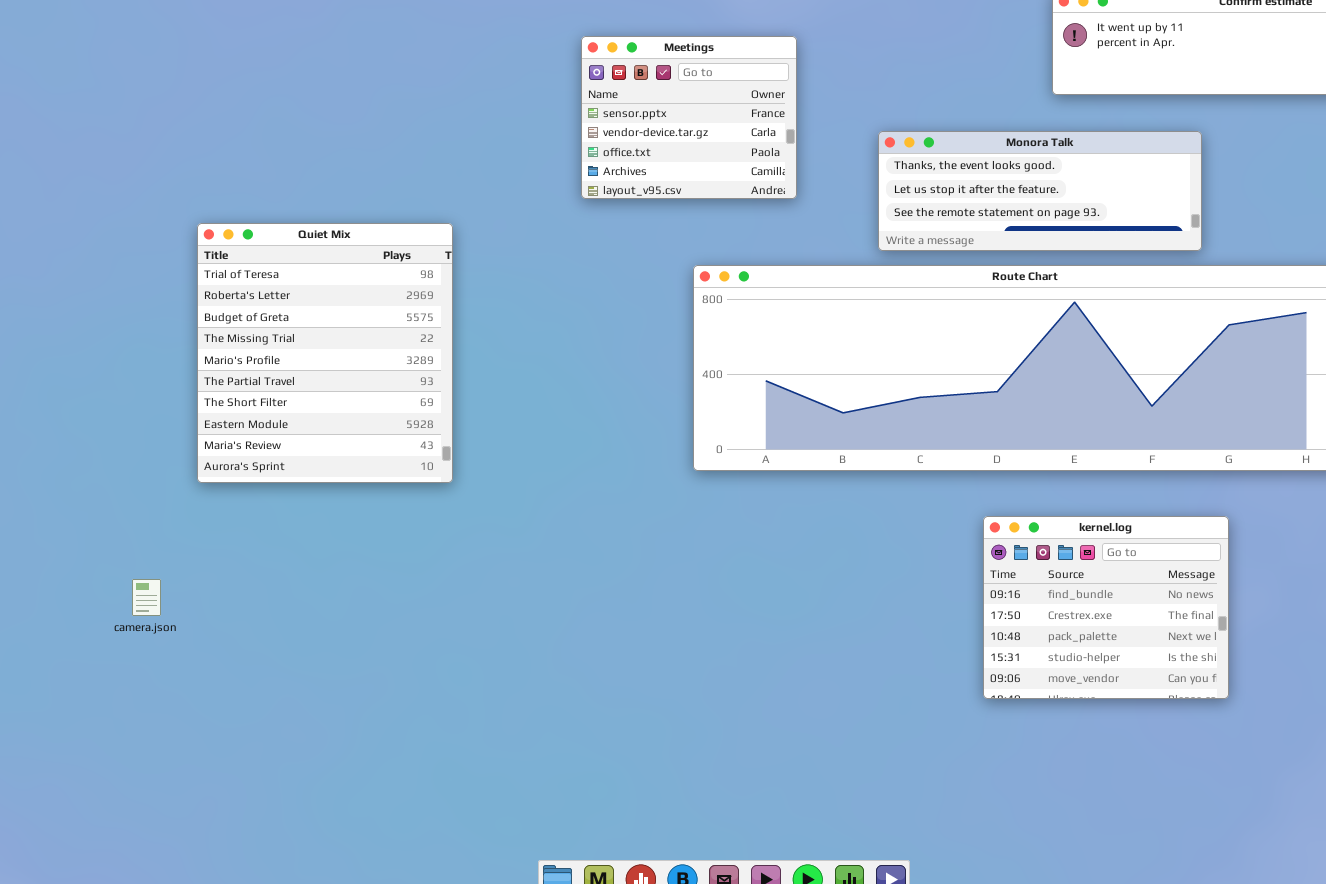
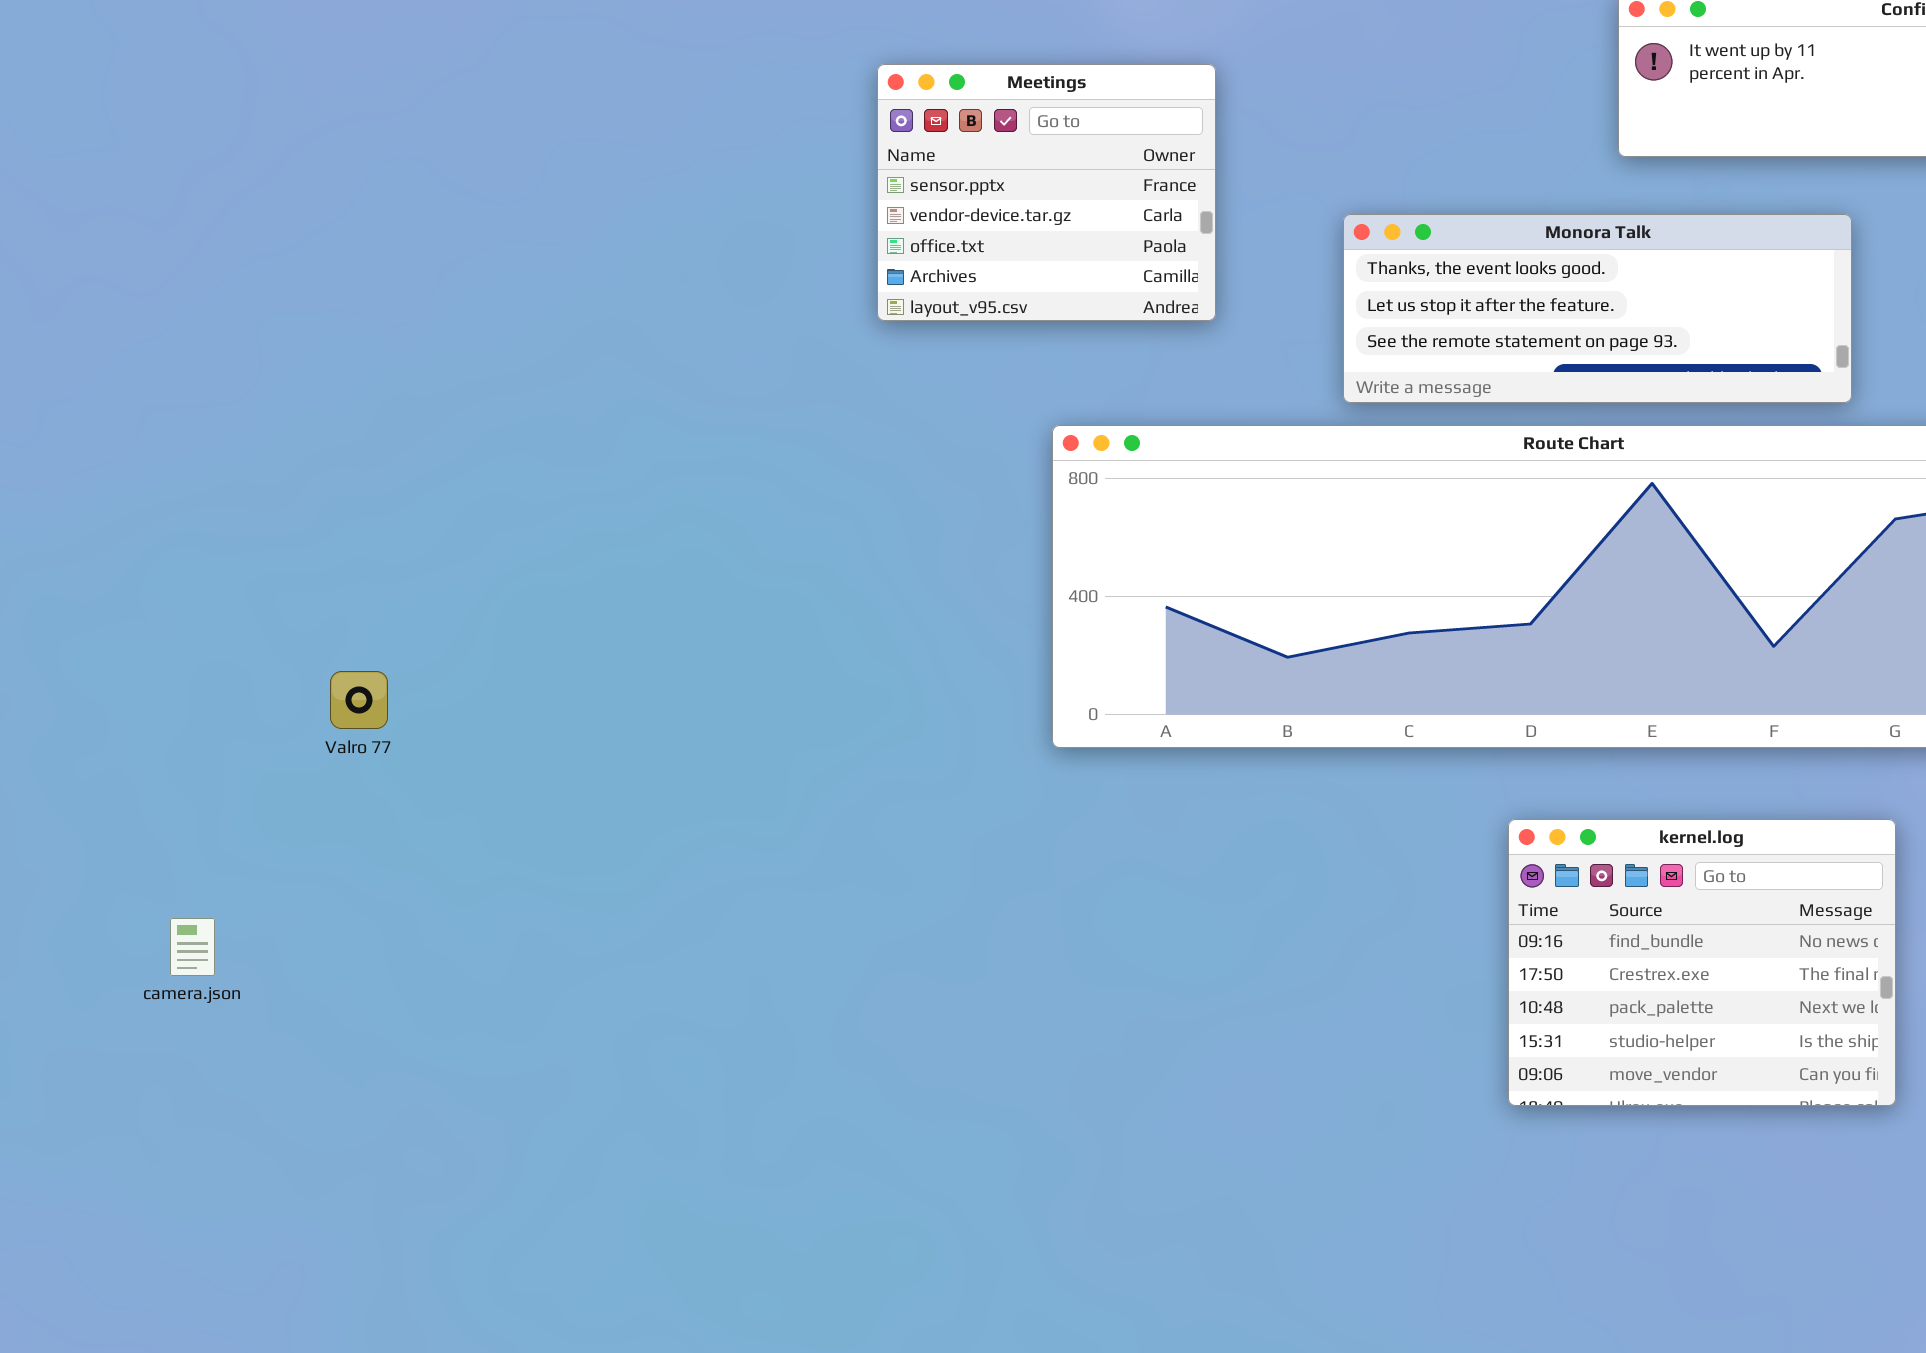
Quiet Mix: [197,223,453,483] -> none, closed

